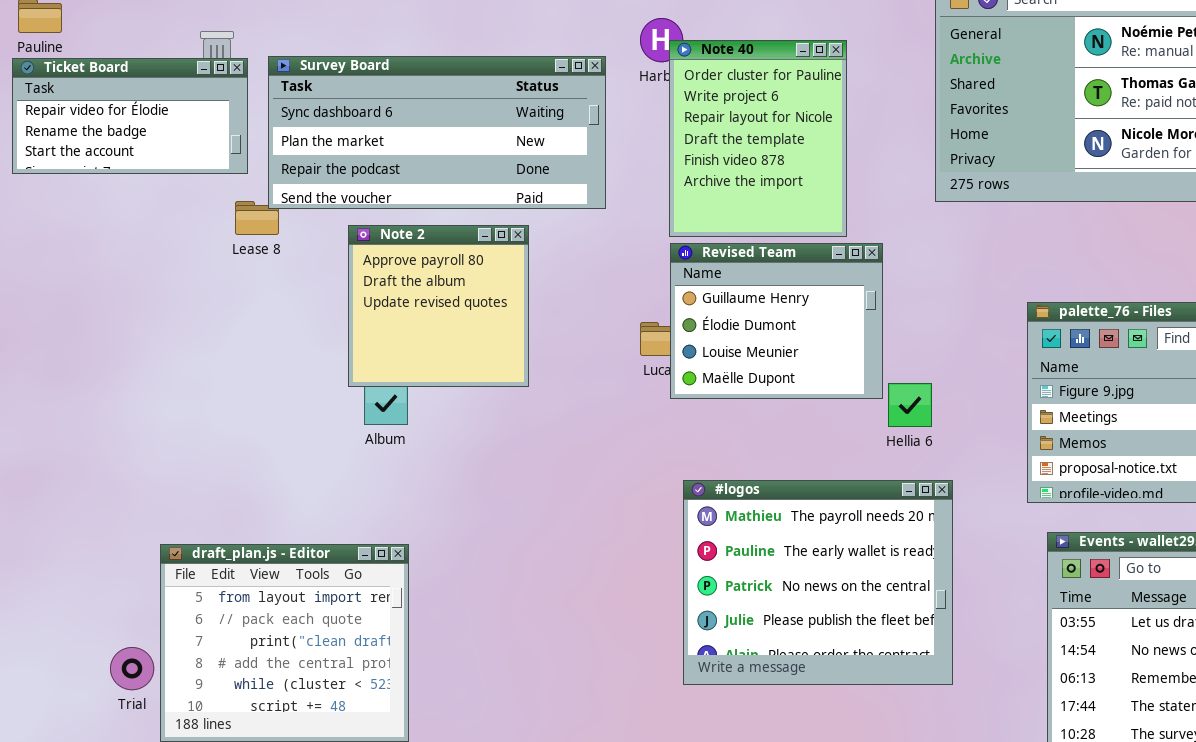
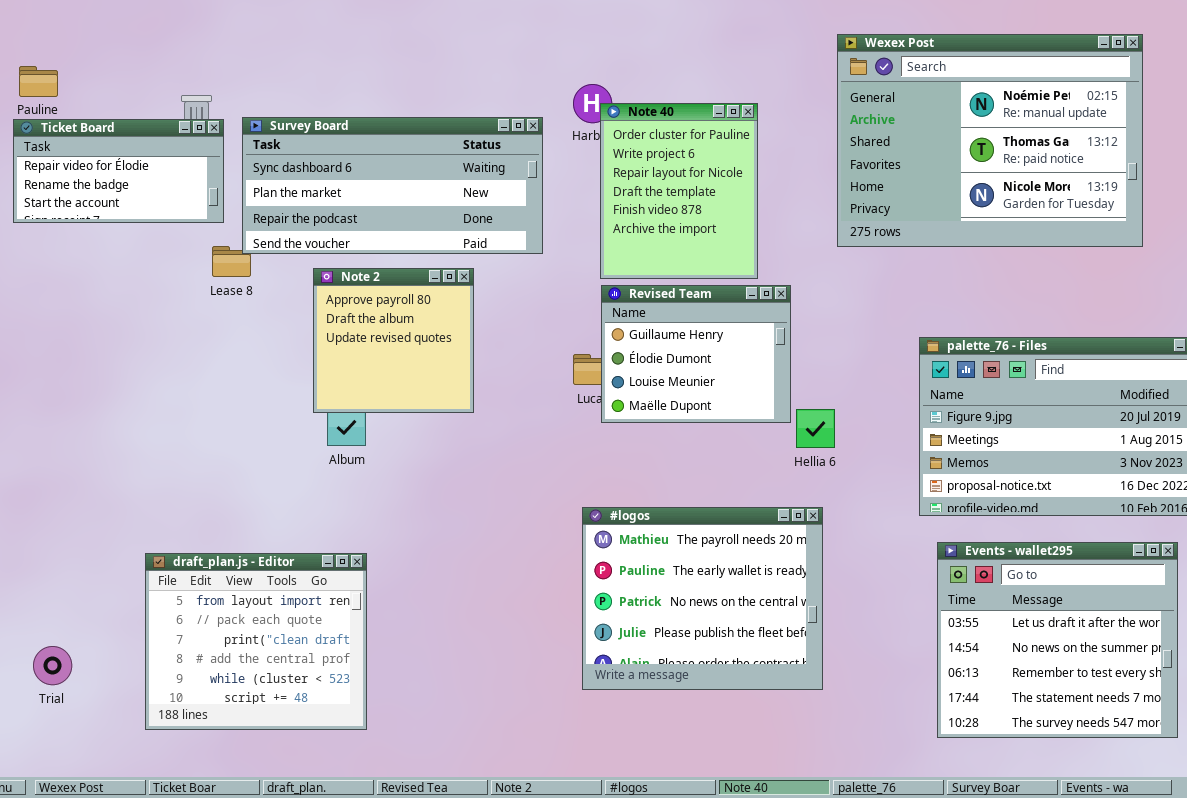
#logos: [683,480,953,685] -> [582,507,823,690], moved
Trial: [110,647,154,690] -> [33,646,72,685], moved

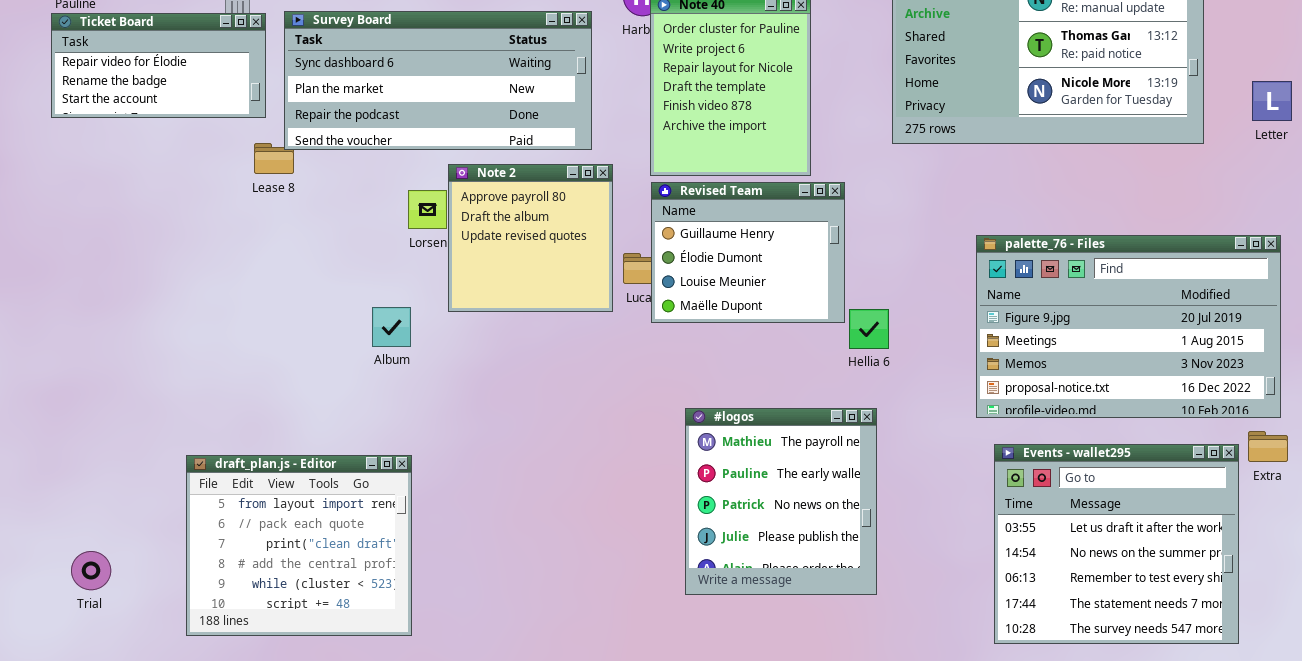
Note 2: [313,268,474,413] -> [448,164,613,312], moved
#logos: [582,507,823,690] -> [685,408,877,595], resized

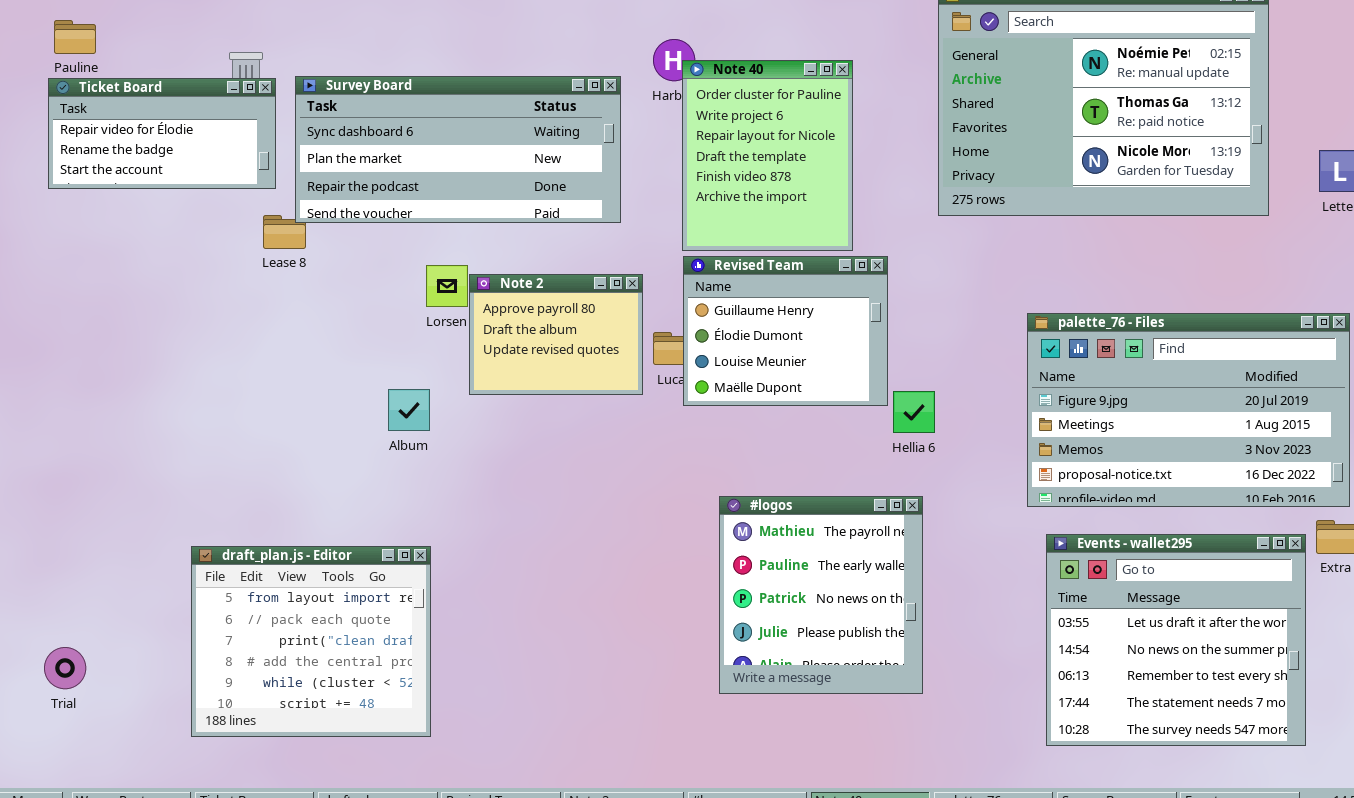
Note 2: [448,164,613,312] -> [469,274,643,395], resized
Trial: [71,551,111,590] -> [44,647,86,689], moved

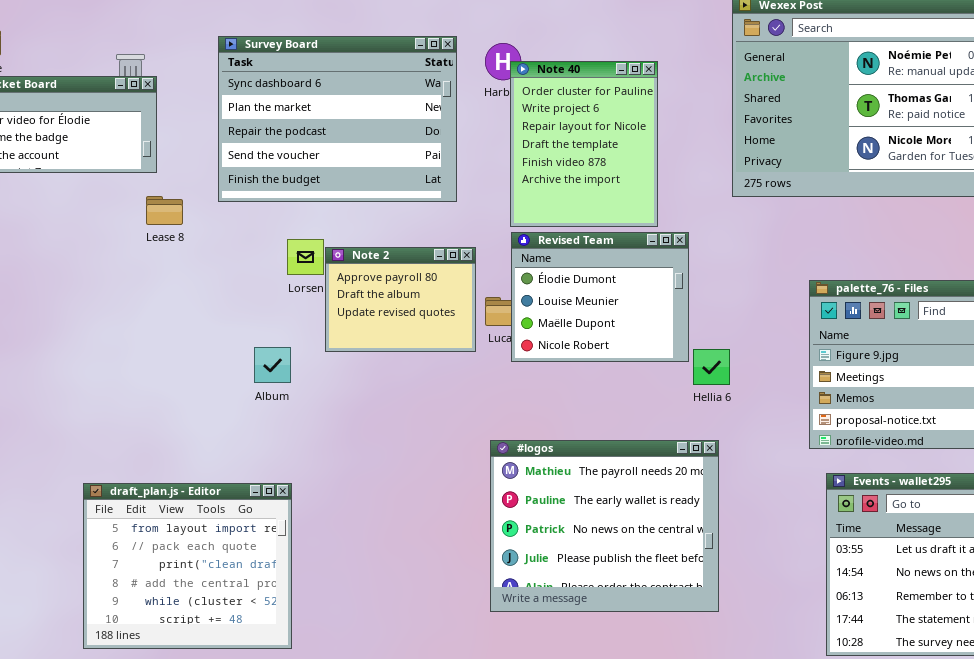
Survey Board: [295,76,621,223] -> [218,36,457,202], resized
Revised Team: [683,256,888,406] -> [511,232,689,362], scrolled down 1 row
#logos: [719,496,923,694] -> [490,440,719,612], resized

